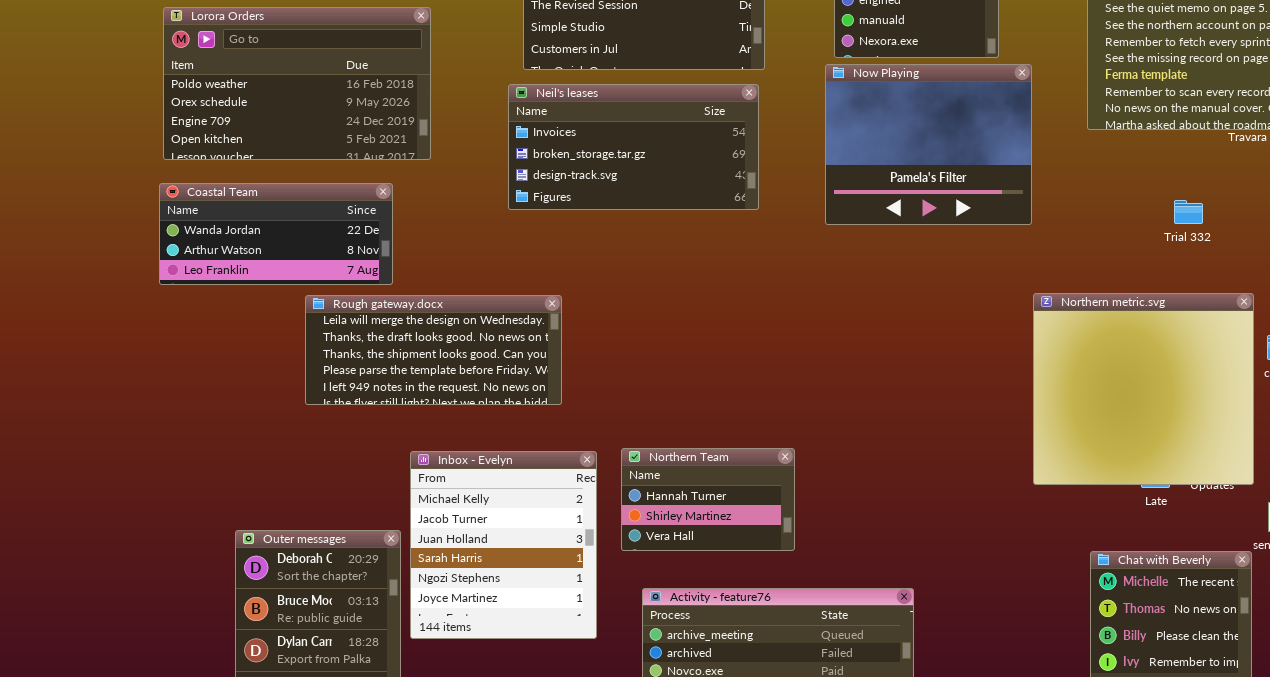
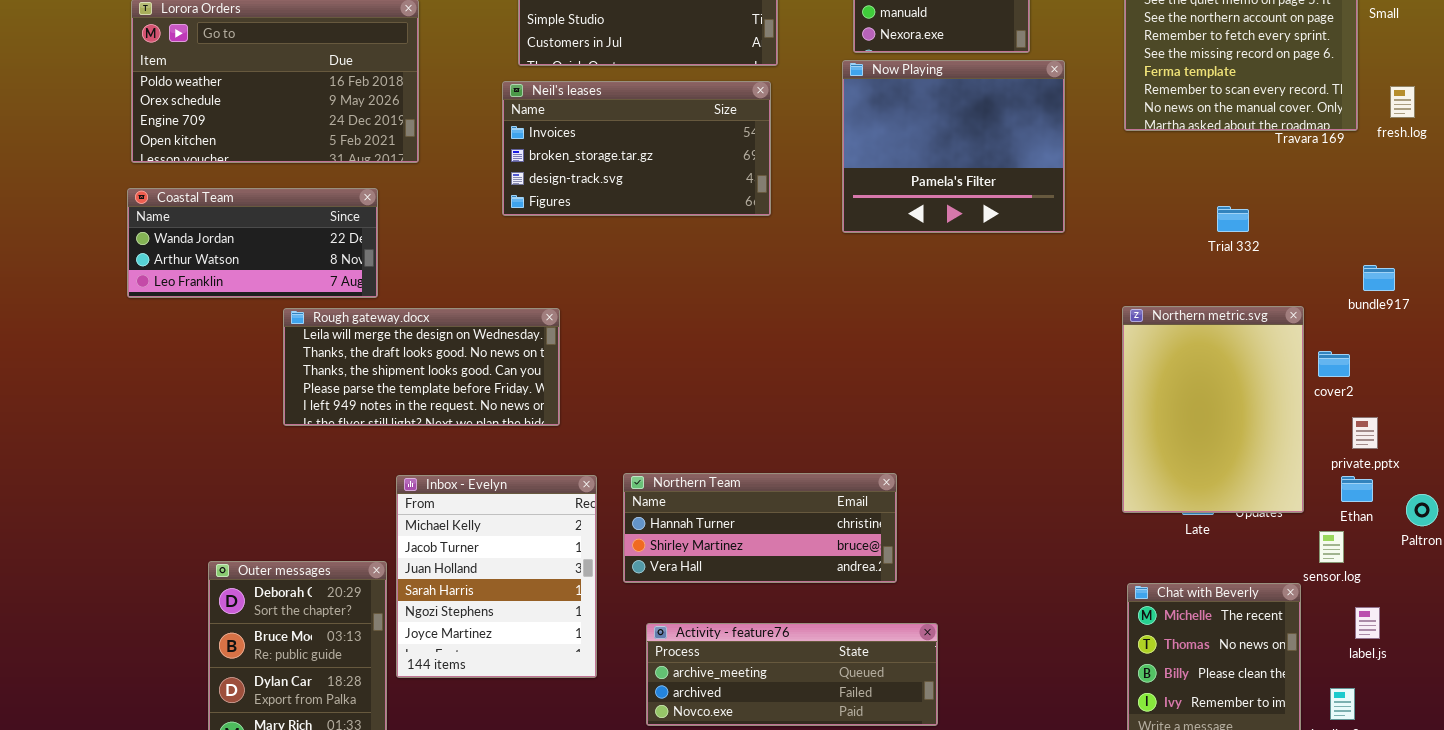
Northern metric.svg: [1033,293,1254,485] -> [1122,306,1304,513], resized
Northern Team: [621,448,795,551] -> [623,473,897,583], resized

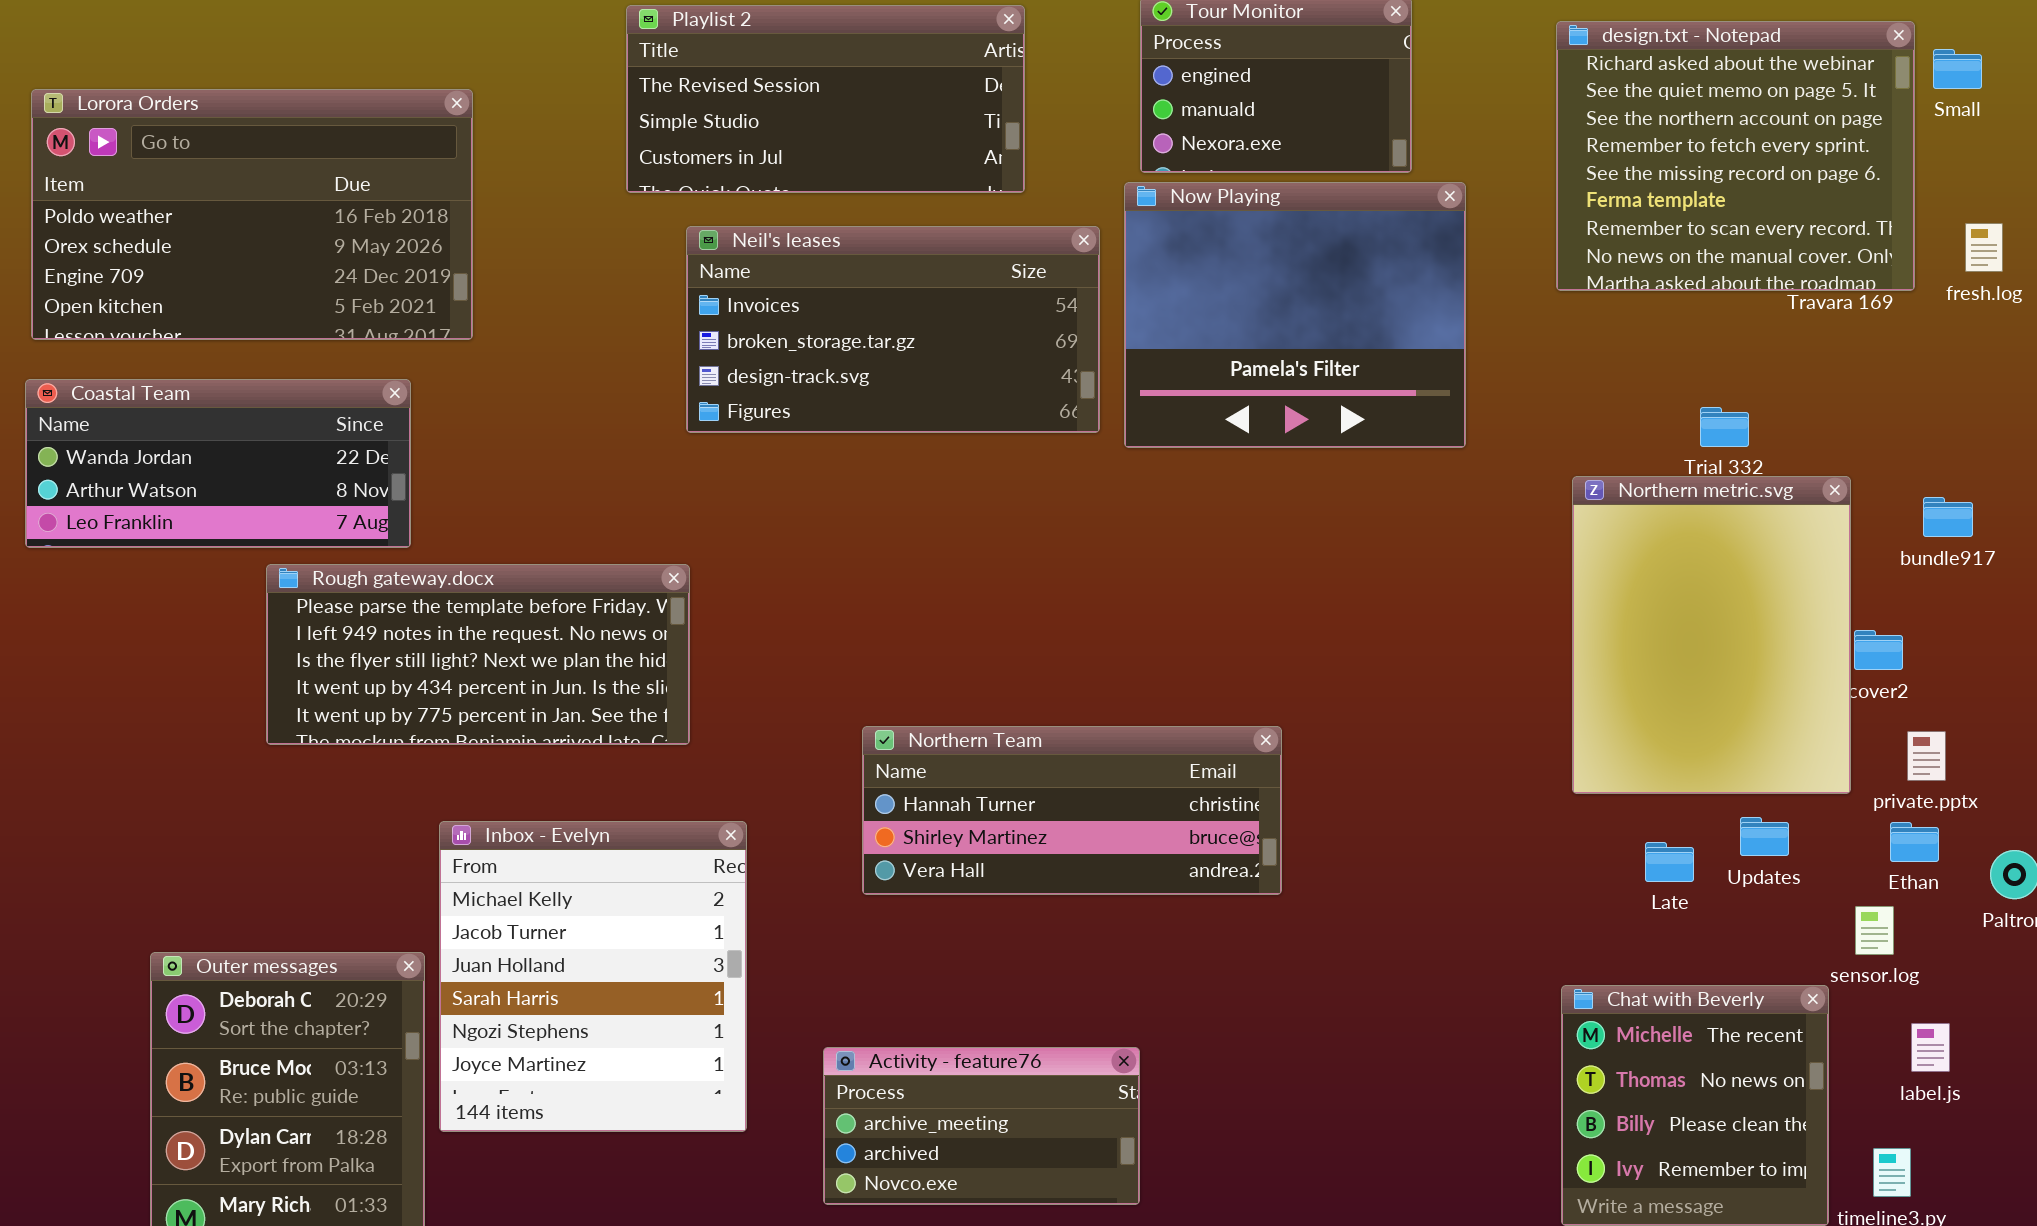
Neil's leases: [502,81,771,216] -> [686,226,1100,433], moved
Northern metric.svg: [1122,306,1304,513] -> [1572,476,1851,794], moved
Rough gateway.docx: [283,308,560,426] -> [266,564,690,745], scrolled down 3 rows
Northern Team: [623,473,897,583] -> [862,726,1282,895], moved
Activity - feature76: [646,623,938,726] -> [823,1047,1140,1205], resized

